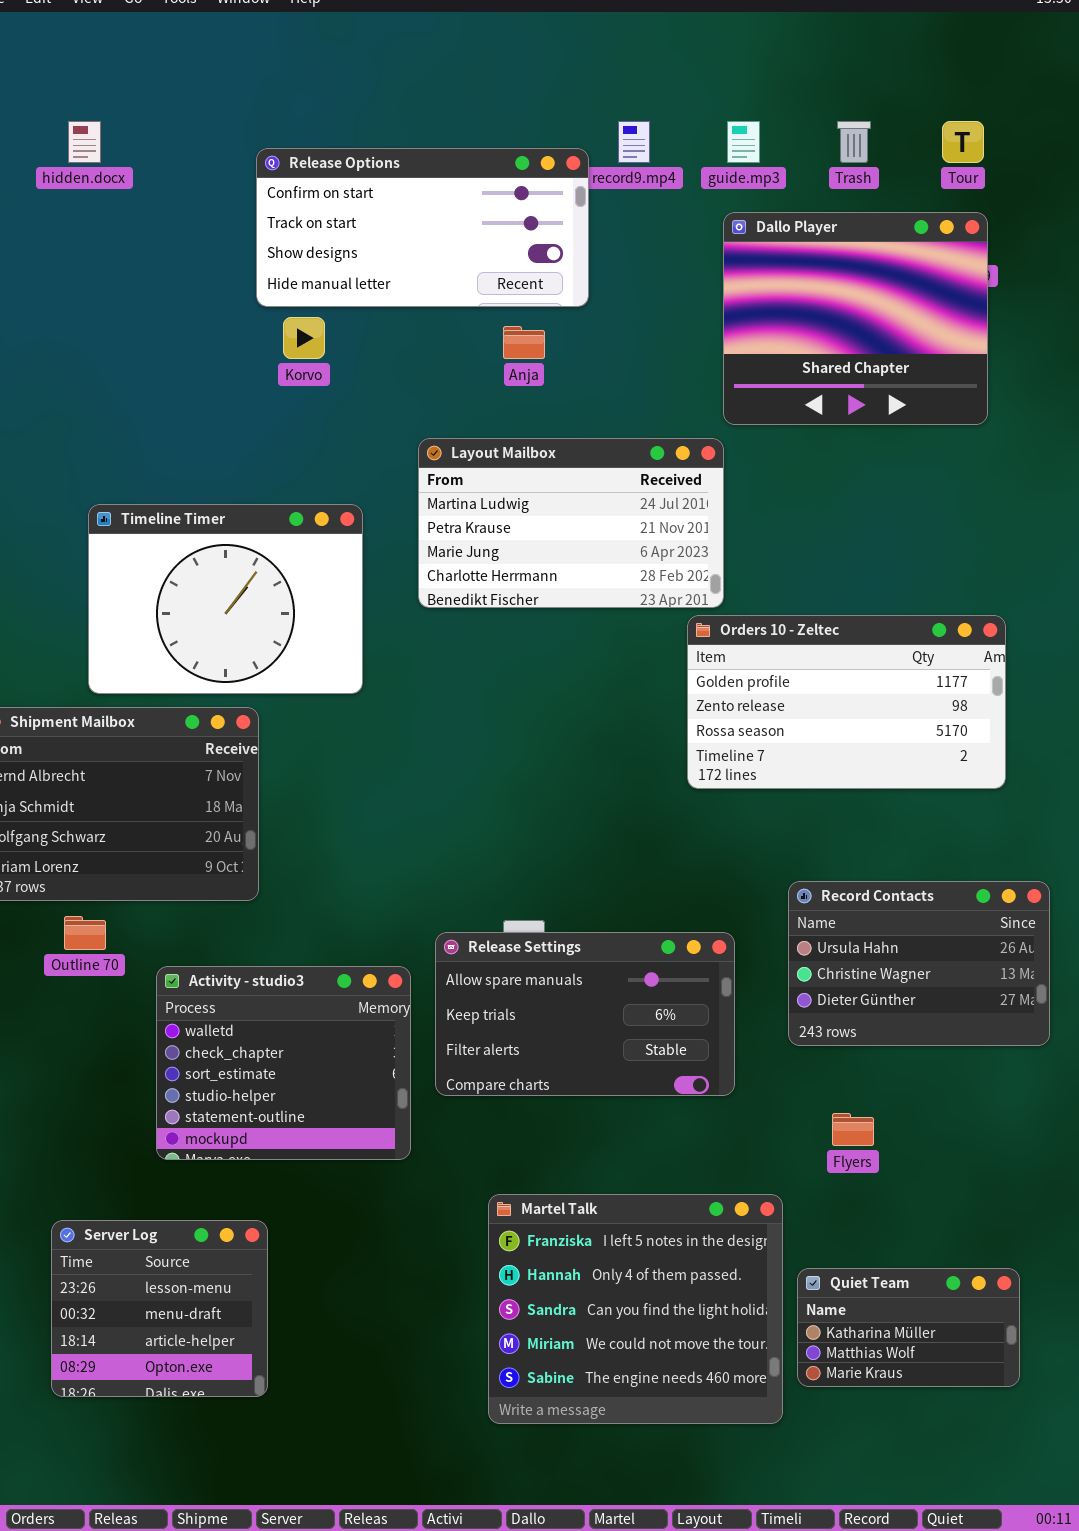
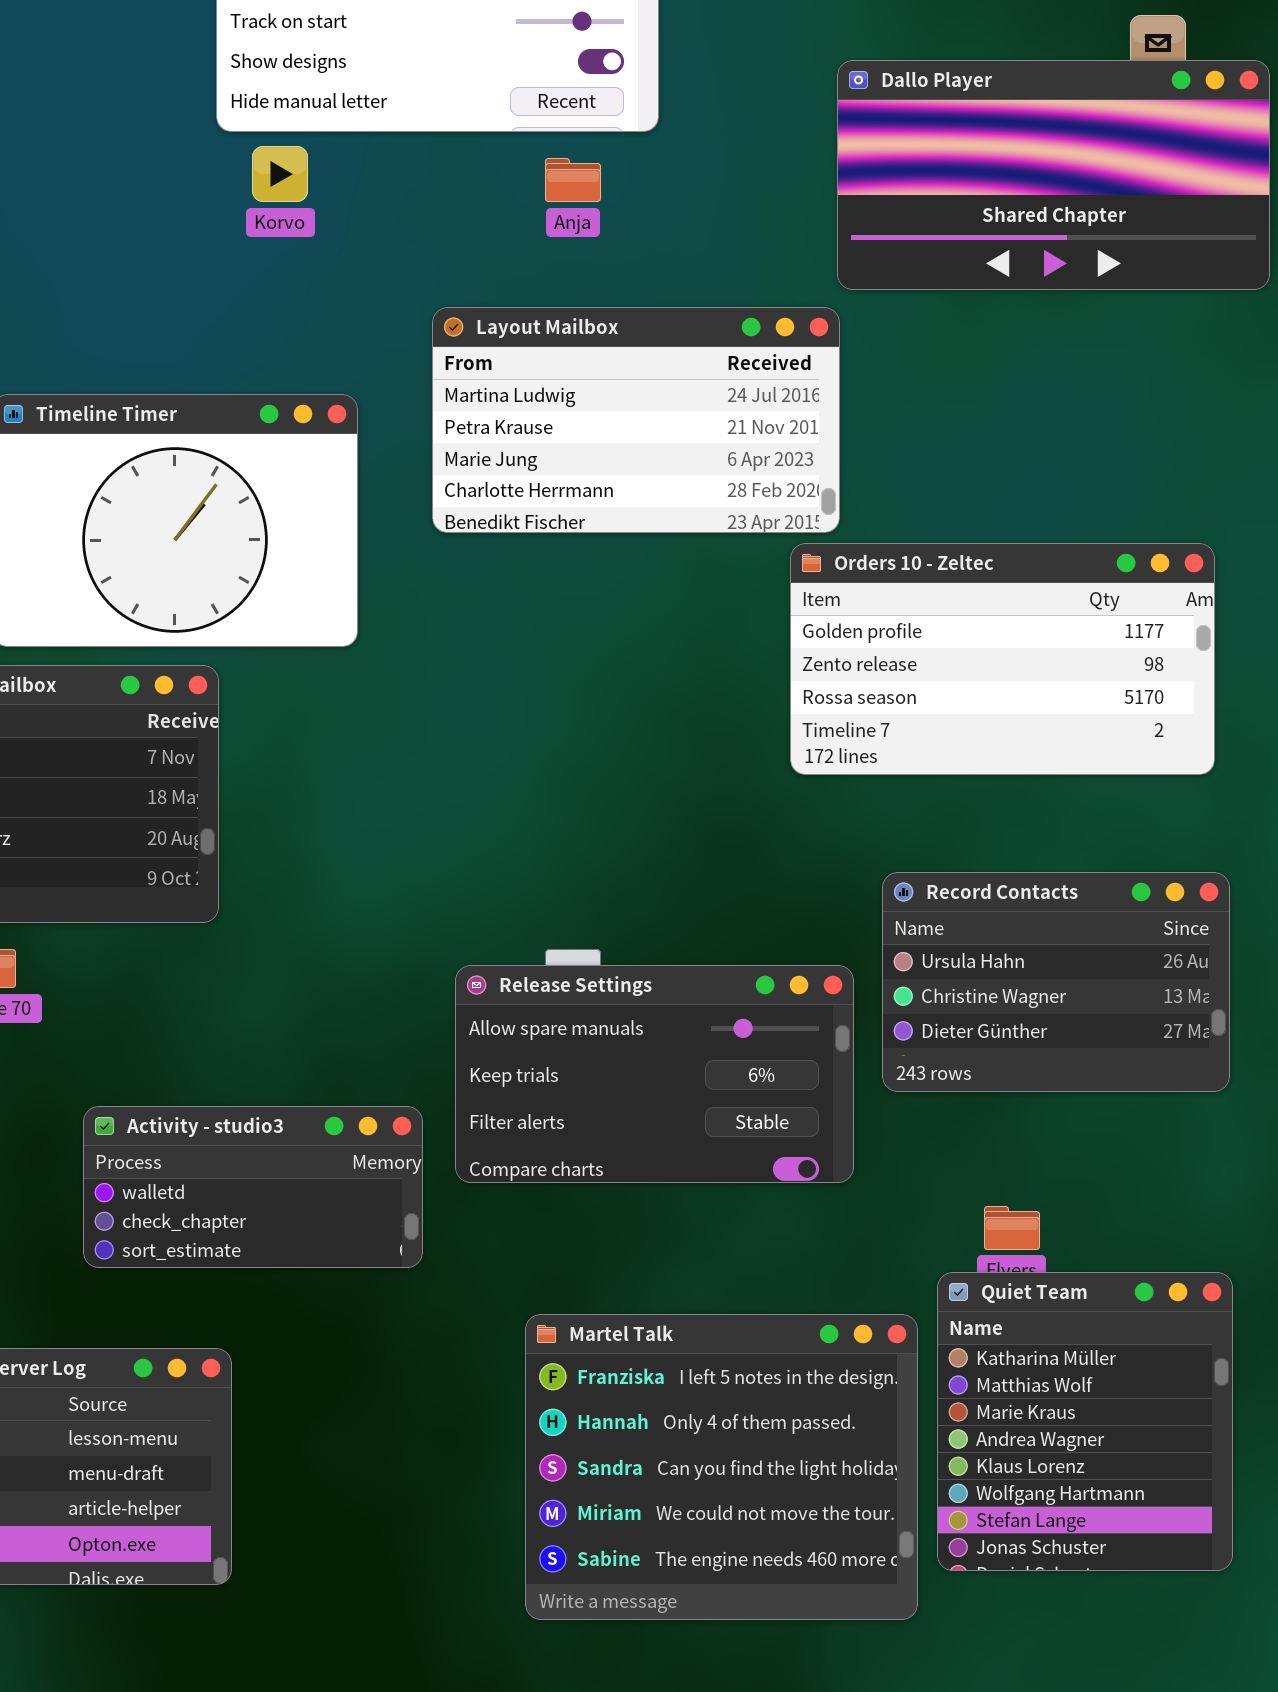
Dallo Player: [723,212,988,425] -> [837,60,1270,290], resized
Record Contacts: [788,881,1050,1046] -> [882,872,1230,1092], moved
Activity - studio3: [156,966,411,1160] -> [83,1106,423,1268], resized
Quiet Team: [797,1268,1020,1387] -> [937,1272,1233,1571], resized

